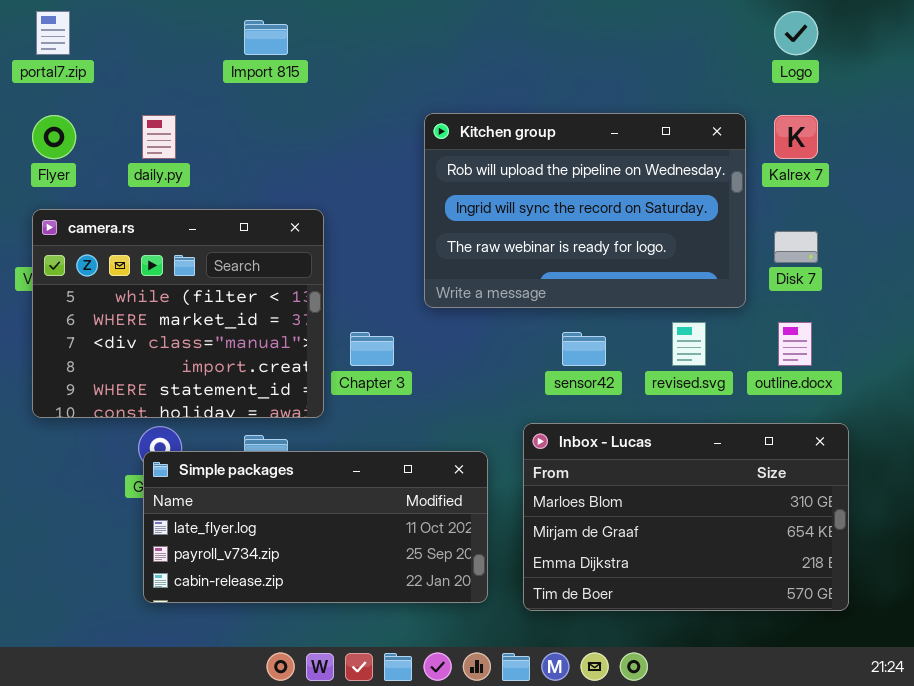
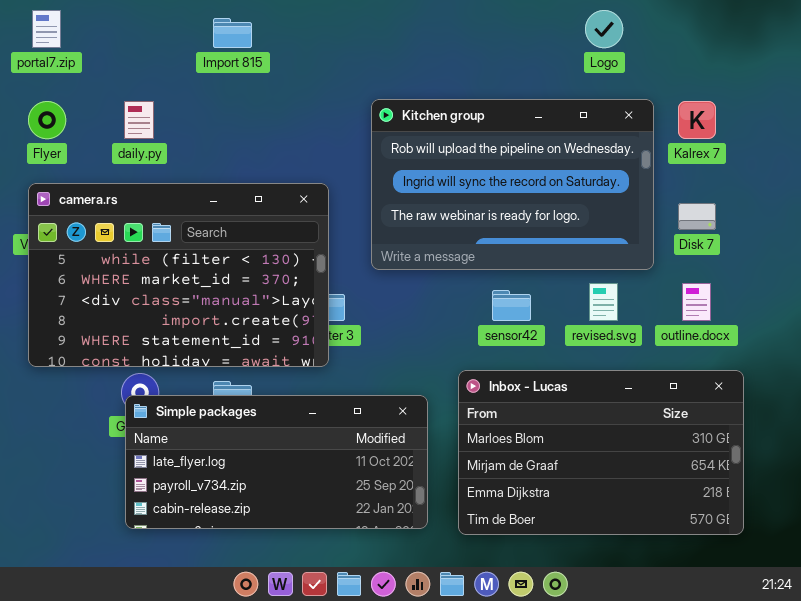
Logo: [774,11,818,55] -> [585,10,623,48], moved
camera.rs: [32,209,324,418] -> [28,183,329,367], resized

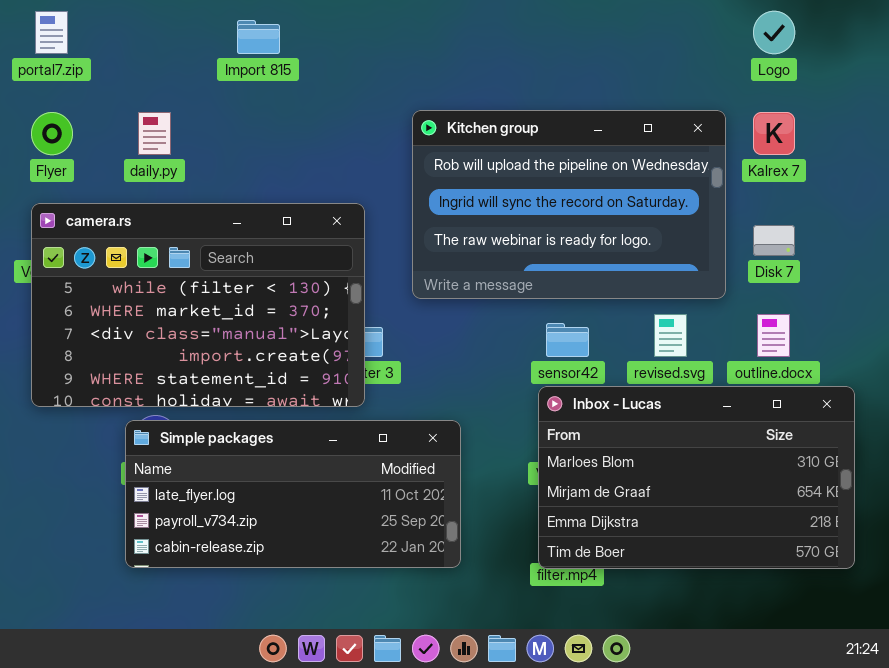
Logo: [585,10,623,48] -> [753,11,795,54], moved
Inbox - Lucas: [458,370,744,535] -> [538,386,855,569], moved
Simple packages: [125,395,428,529] -> [125,420,461,568], moved

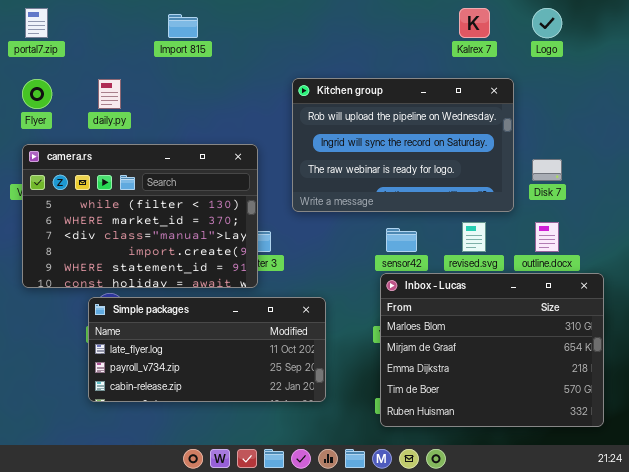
Kalrex 7: [753,112,795,155] -> [459,8,490,38], moved
Inbox - Lucas: [538,386,855,569] -> [380,273,604,427], resized

